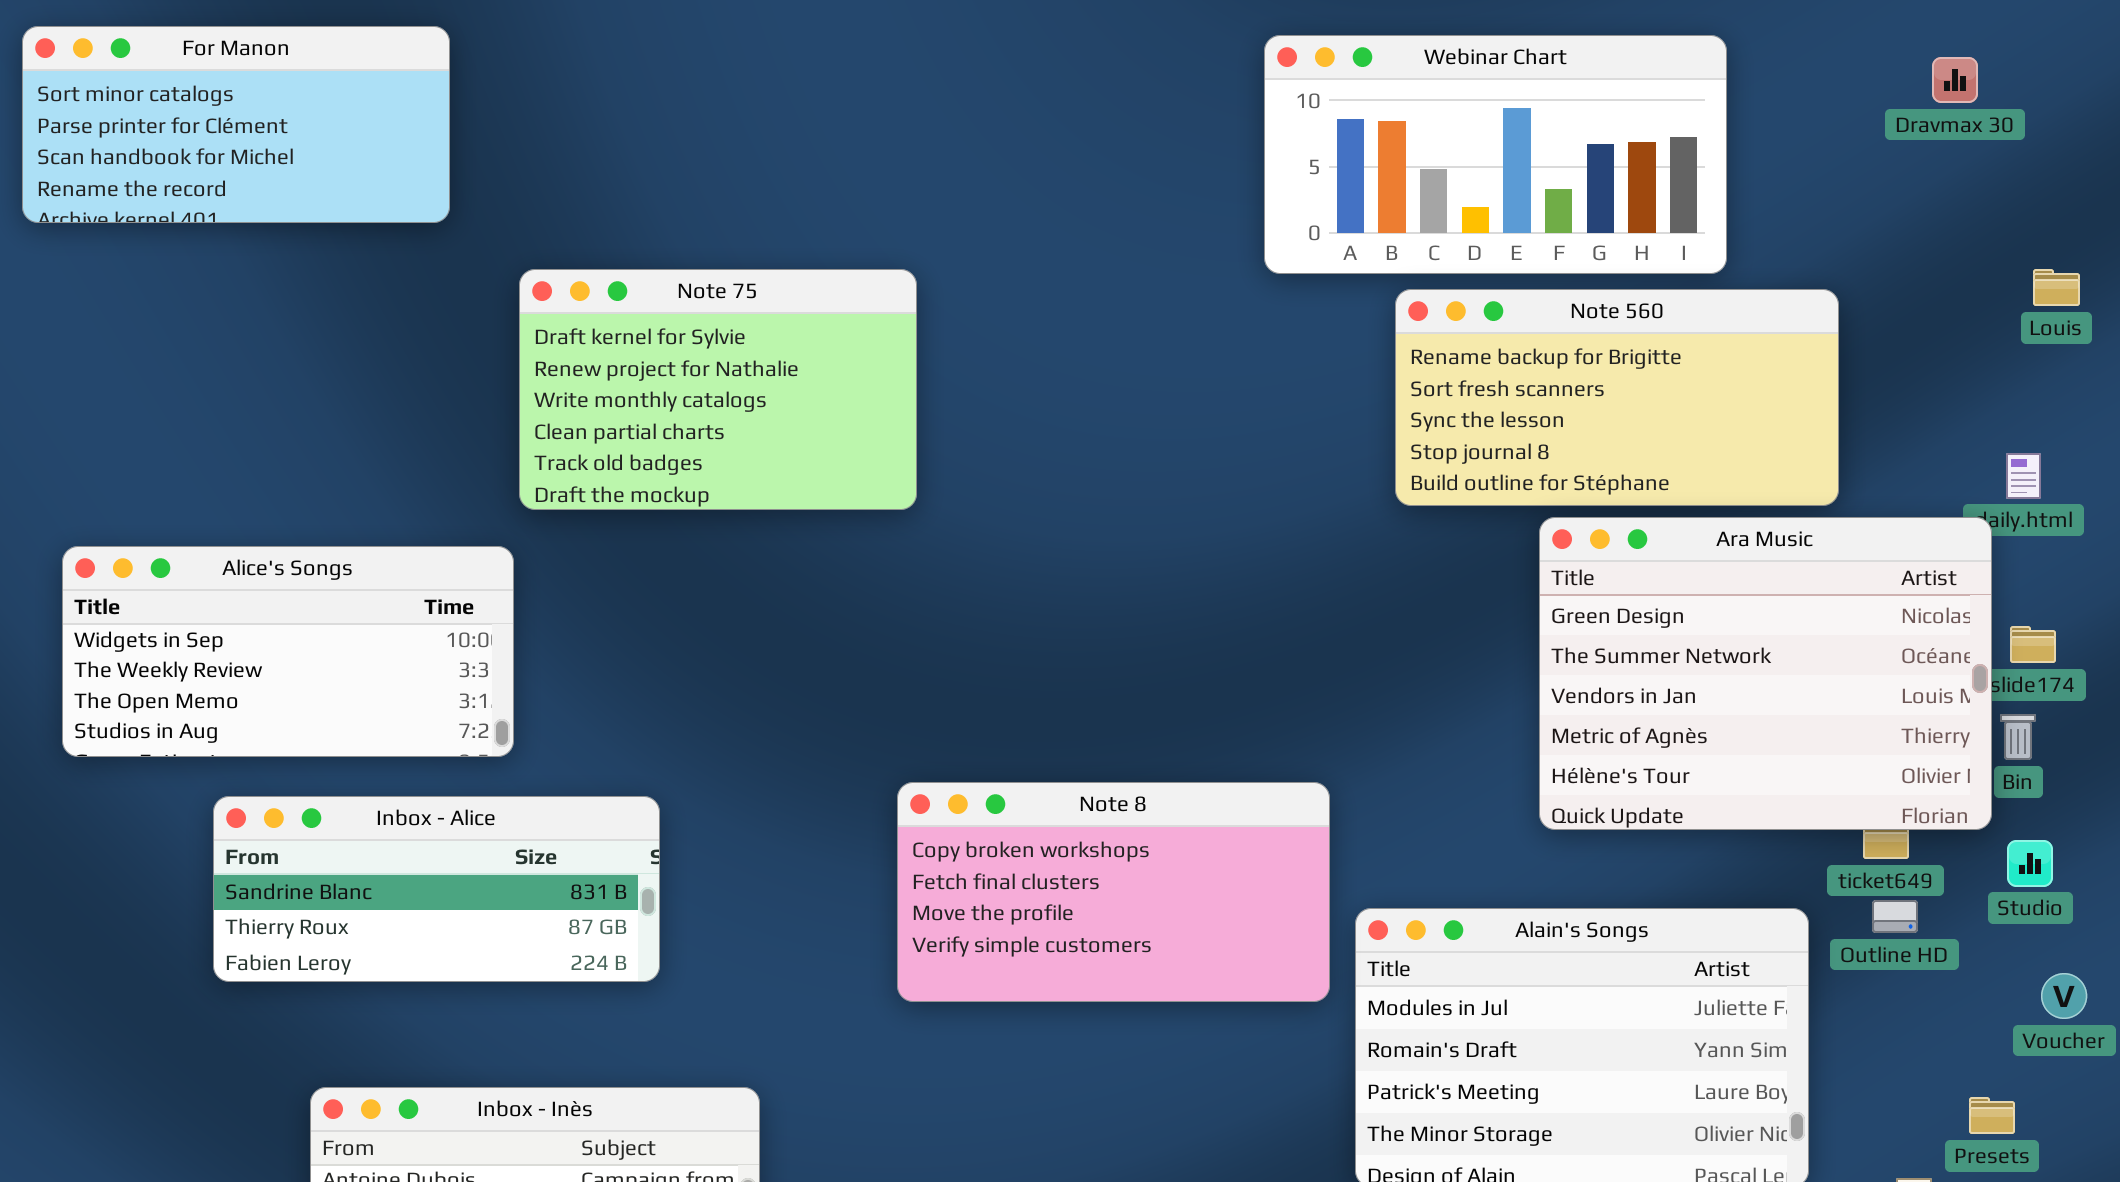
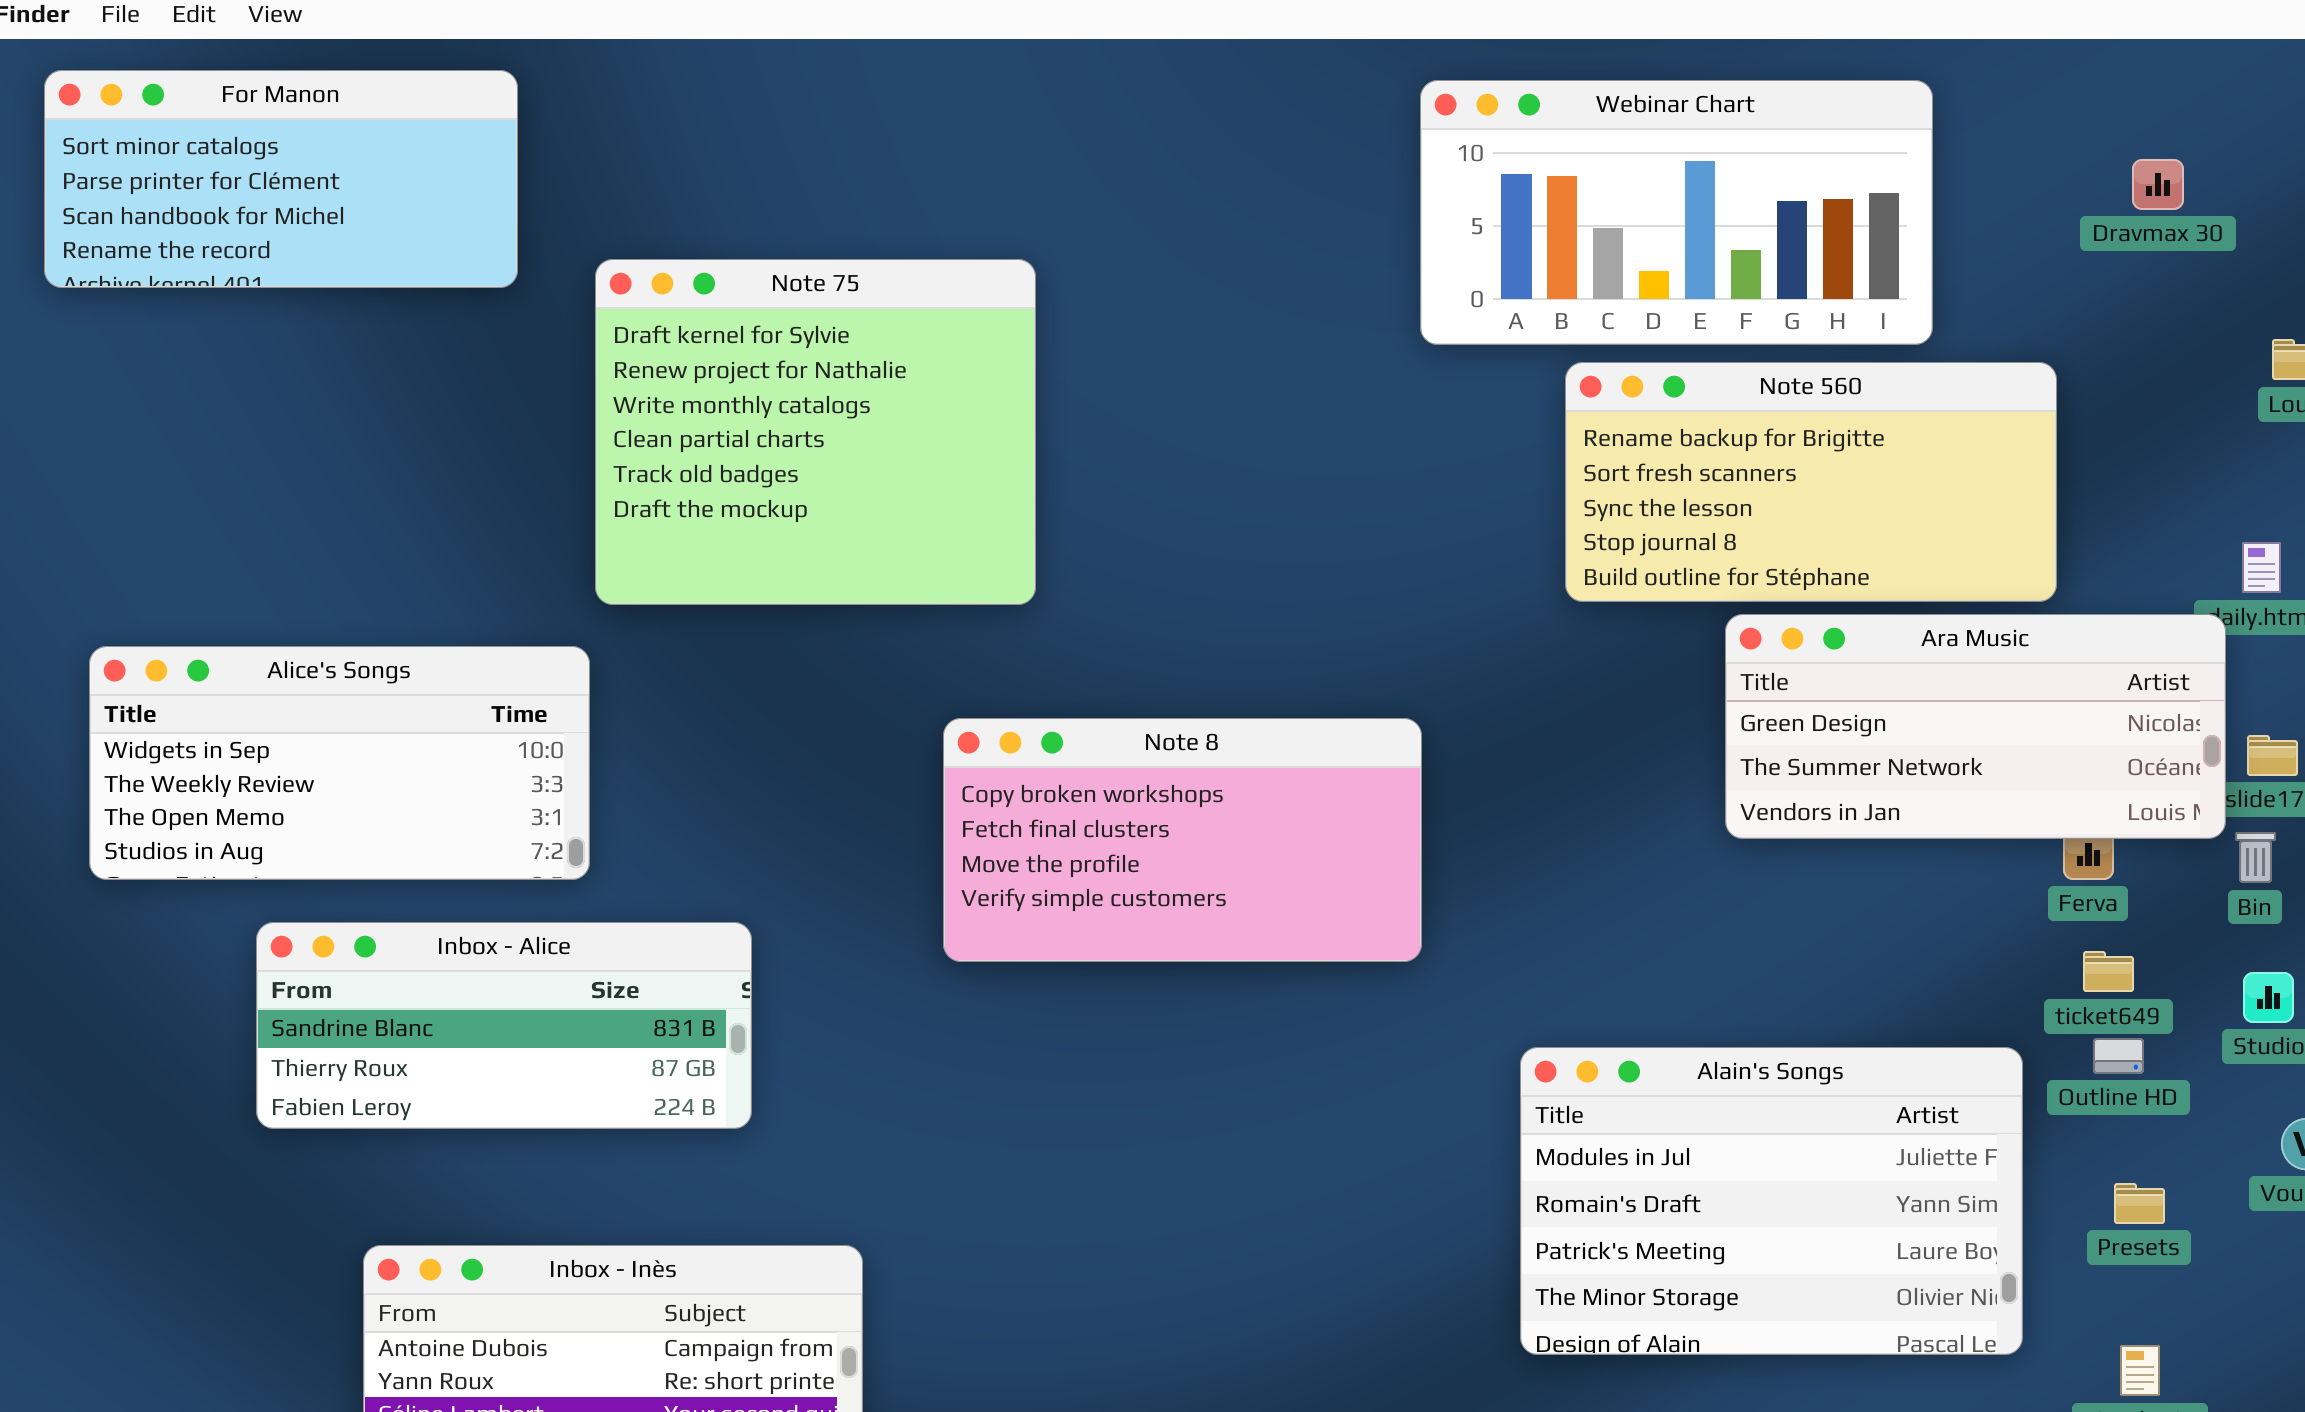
Dravmax 30: [1932,57,1978,103] -> [2132,159,2184,210], moved
Note 75: [519,269,917,510] -> [595,259,1036,605], resized
Ara Music: [1539,517,1992,830] -> [1725,614,2226,839], resized
Note 8: [897,782,1330,1002] -> [943,718,1422,962], moved
Presets: [1969,1097,2015,1134] -> [2114,1183,2165,1224], moved

